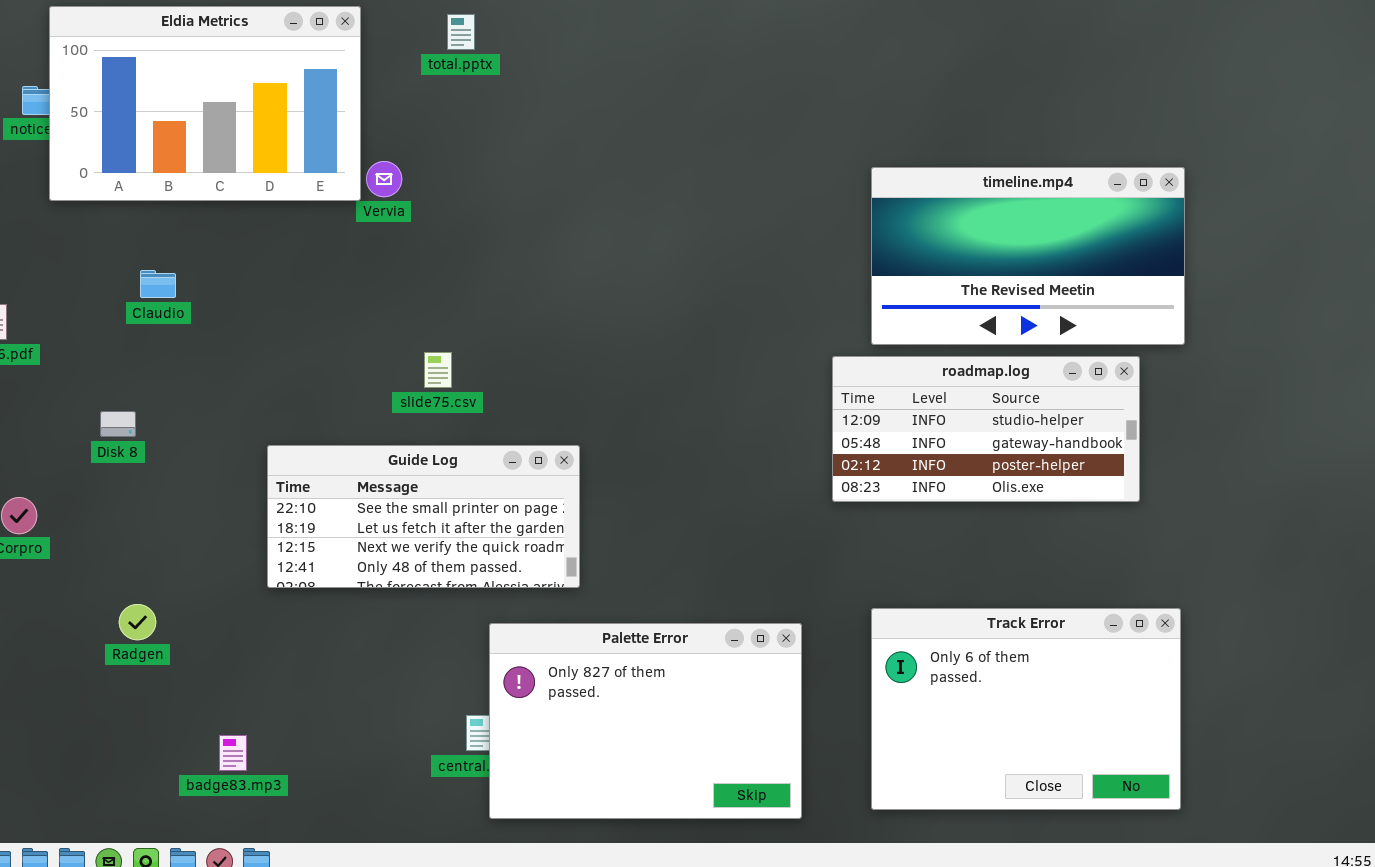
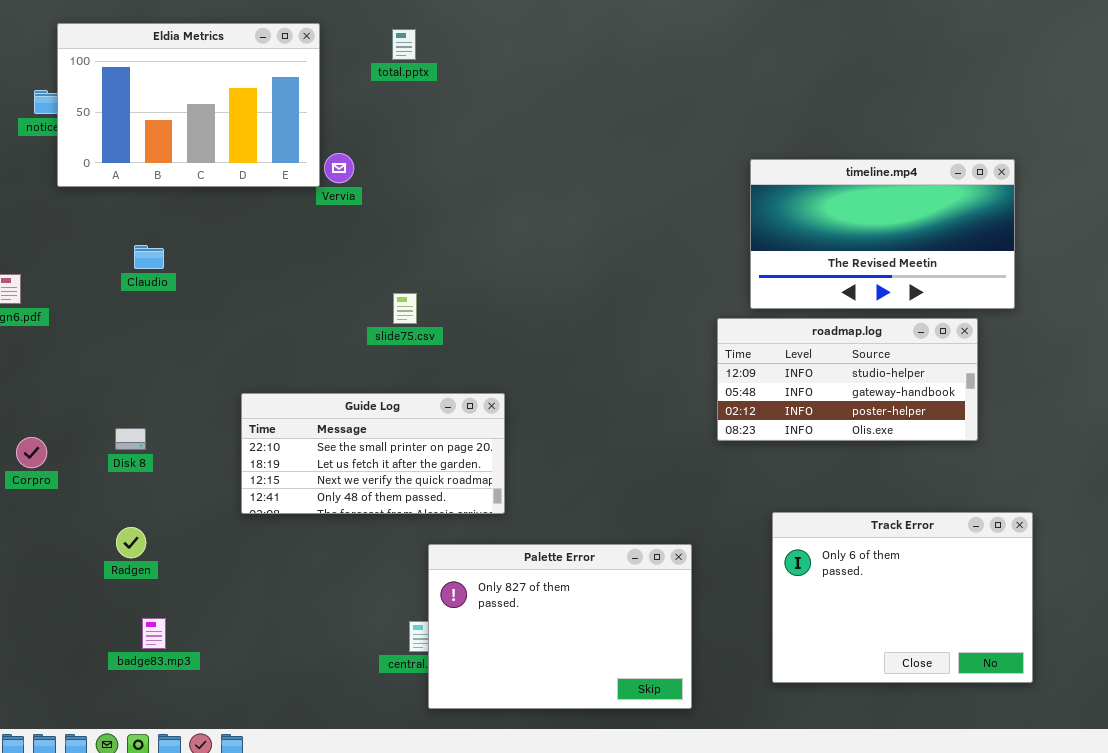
slide75.csv: [424,352,452,388] -> [393,293,417,324], moved
Disk 8: [100,411,136,437] -> [115,428,146,450], moved
Track Error: [871,608,1181,810] -> [772,512,1033,683], moved
badge83.mp3: [219,735,247,771] -> [142,618,166,649], moved

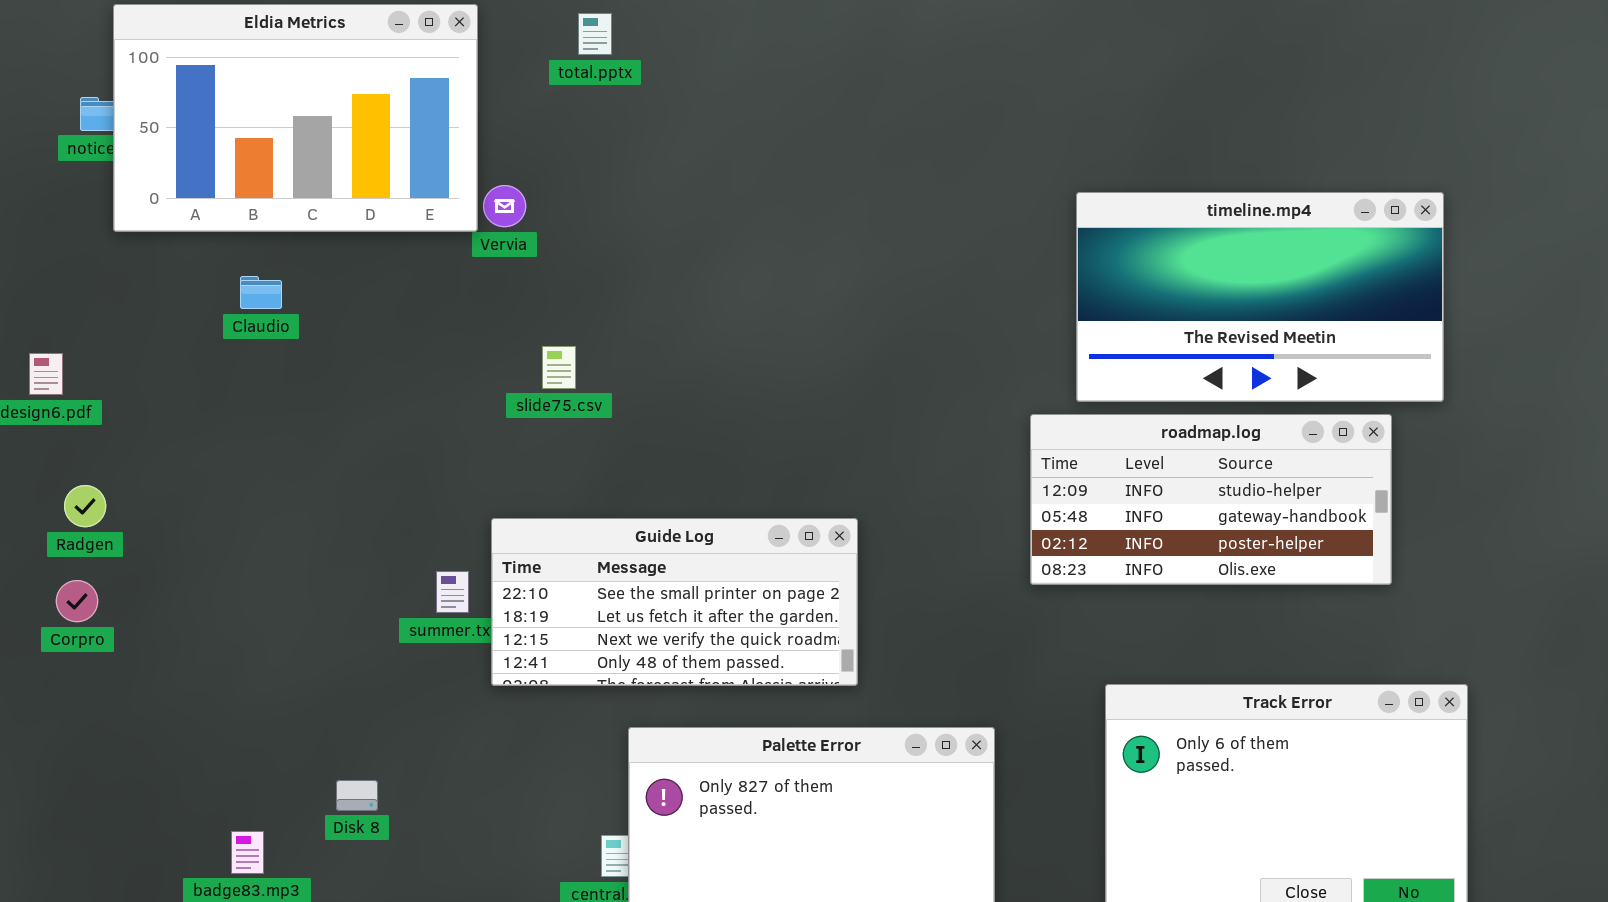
Claudio: [134,245,164,269] -> [240,276,282,309], moved
slide75.csv: [393,293,417,324] -> [542,346,576,389], moved
Guide Log: [241,393,505,514] -> [491,518,858,686], moved
Disk 8: [115,428,146,450] -> [336,780,378,811], moved
Radgen: [116,527,146,558] -> [64,485,106,527], moved

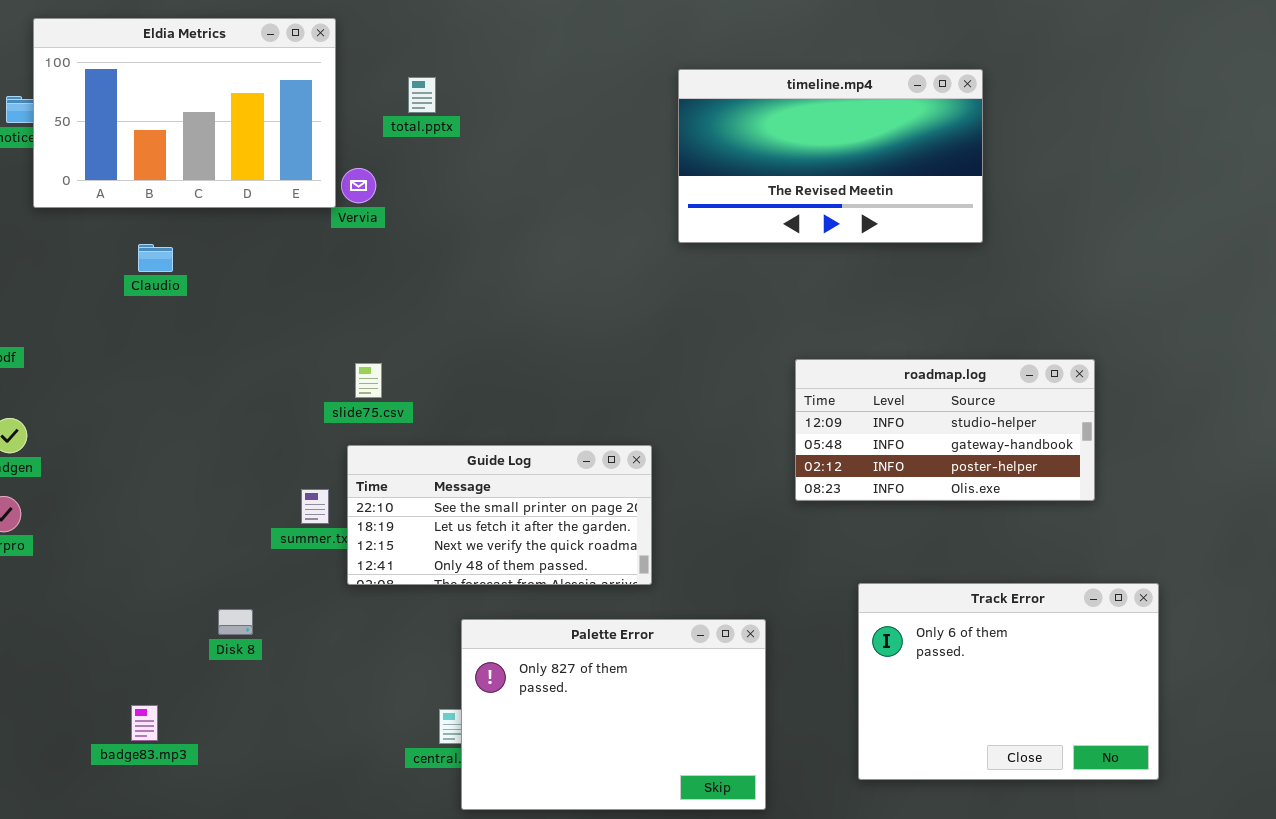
total.pptx: [578,13,612,55] -> [408,77,436,113], moved
timeline.mp4: [1076,192,1444,402] -> [678,69,983,243], moved
slide75.csv: [542,346,576,389] -> [355,363,382,398], moved
Disk 8: [336,780,378,811] -> [218,609,253,635], moved

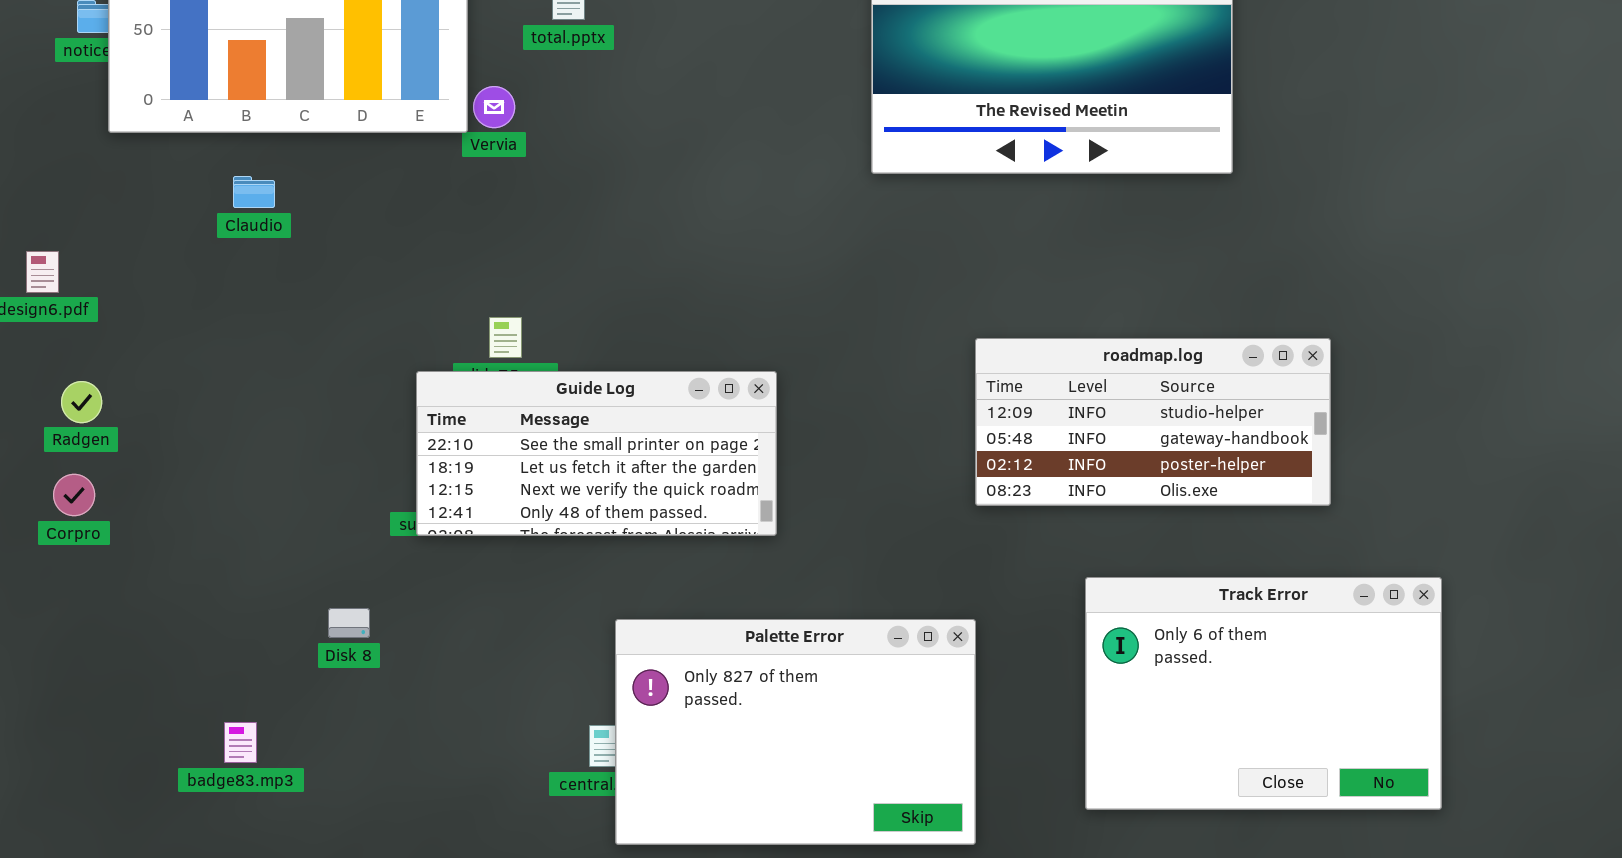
roadmap.log: [795,359,1095,501] -> [975,338,1331,506], moved
Guide Log: [347,445,652,585] -> [416,371,777,536], moved

